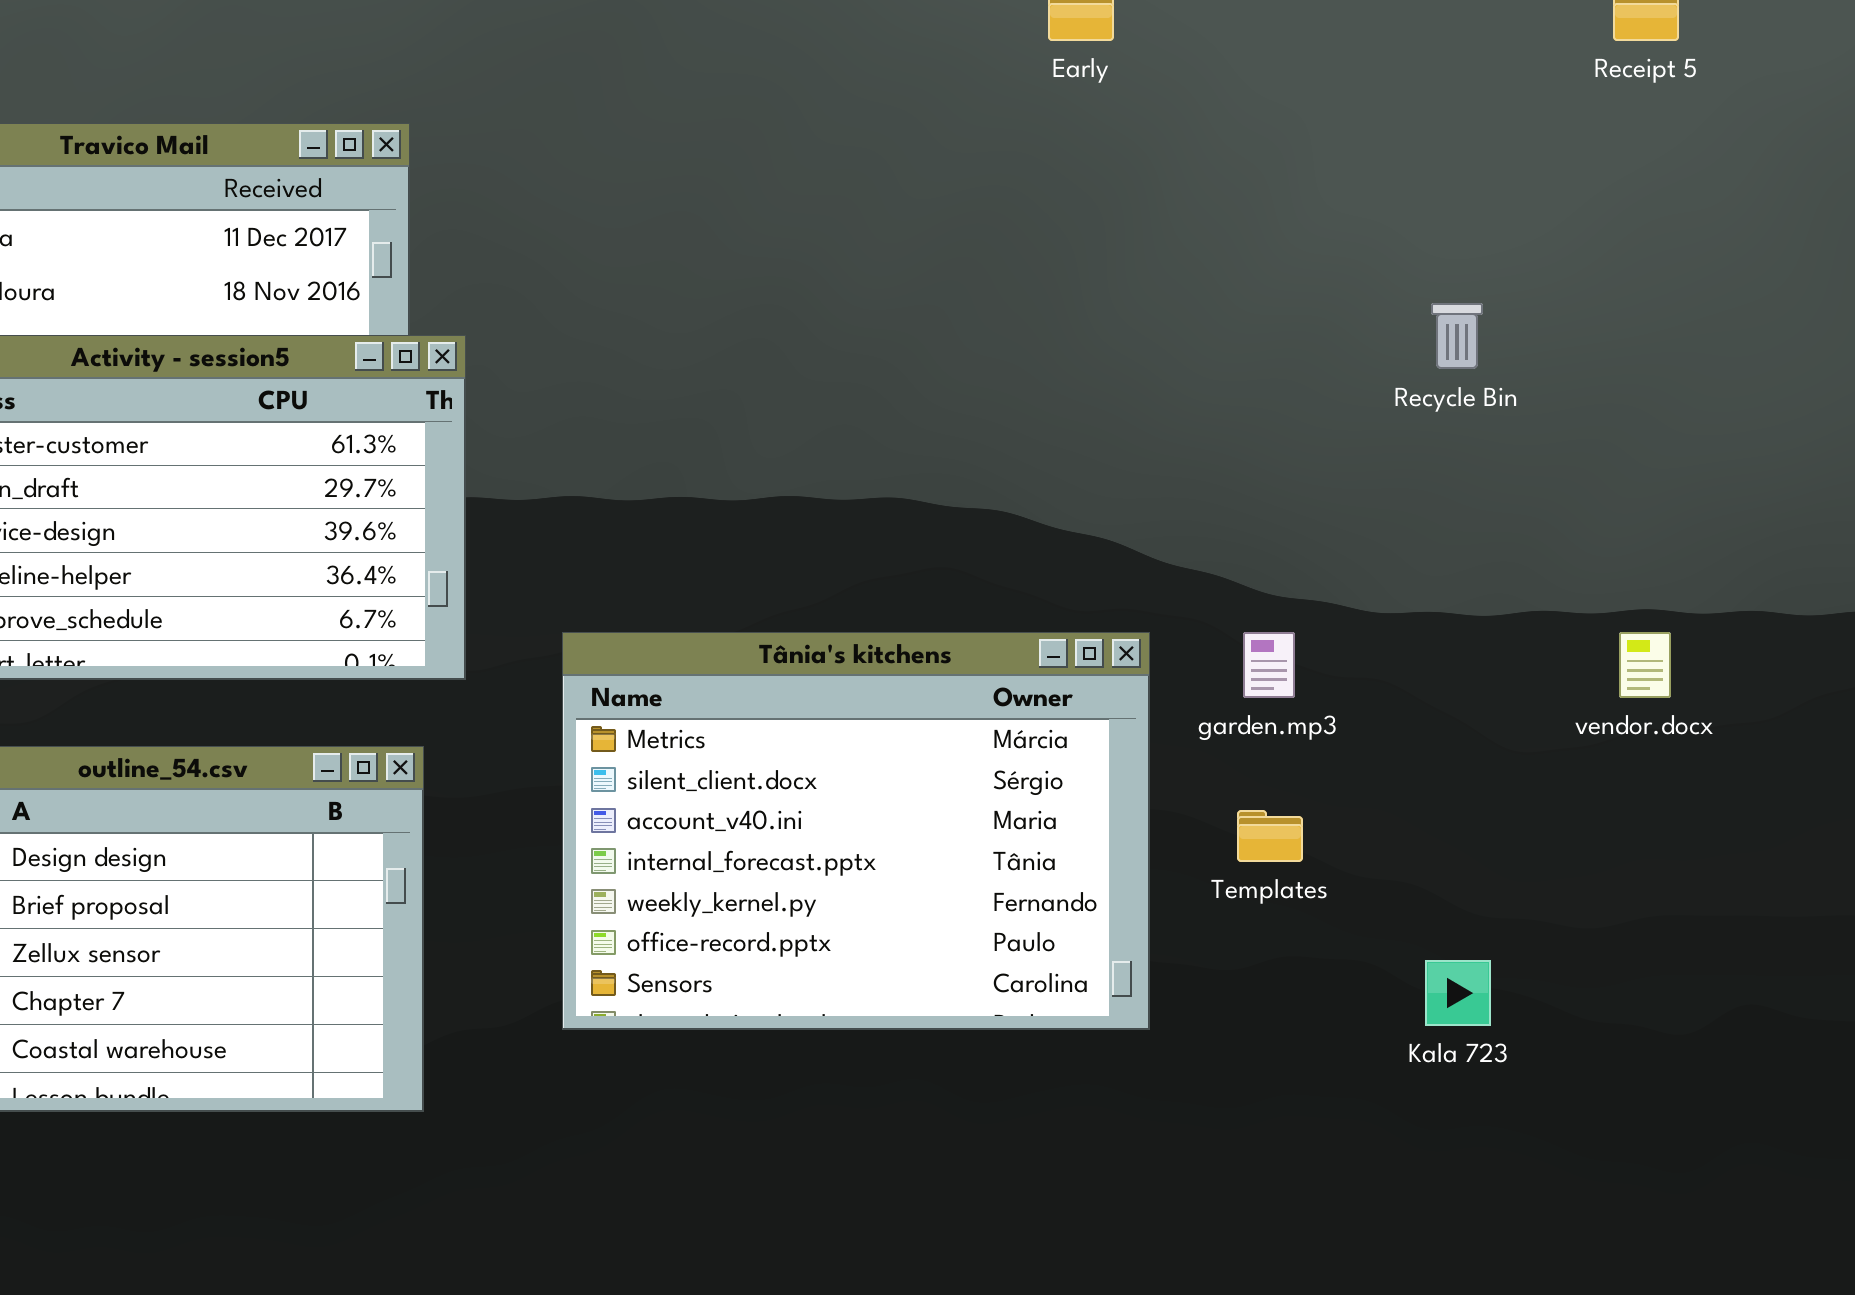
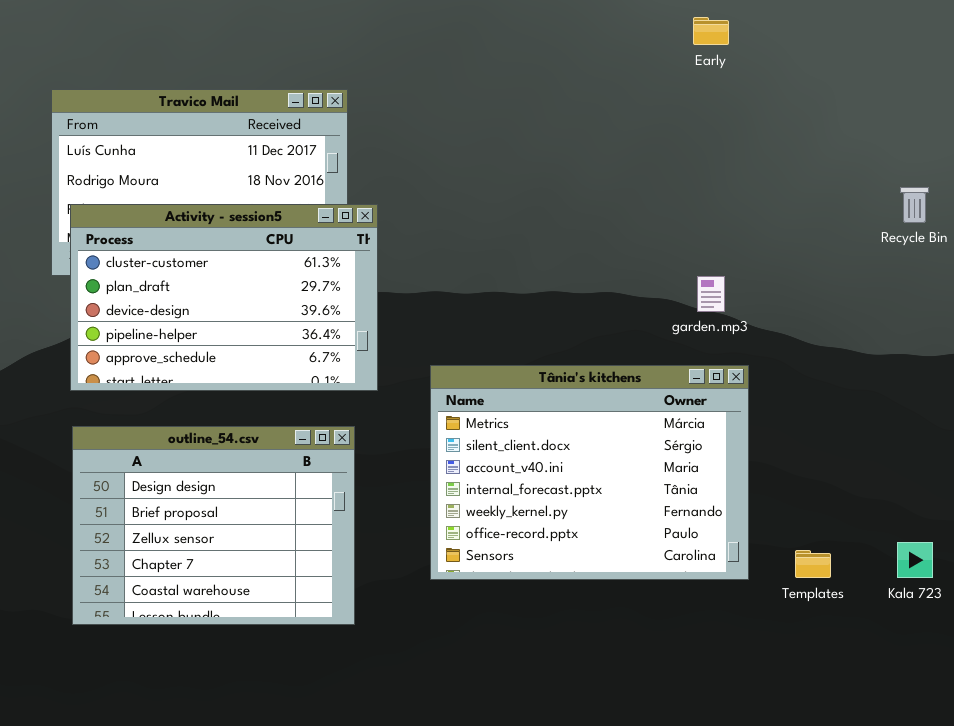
garden.mp3: [1243,632,1295,698] -> [697,276,725,312], moved
Templates: [1237,810,1303,862] -> [795,550,831,578], moved

